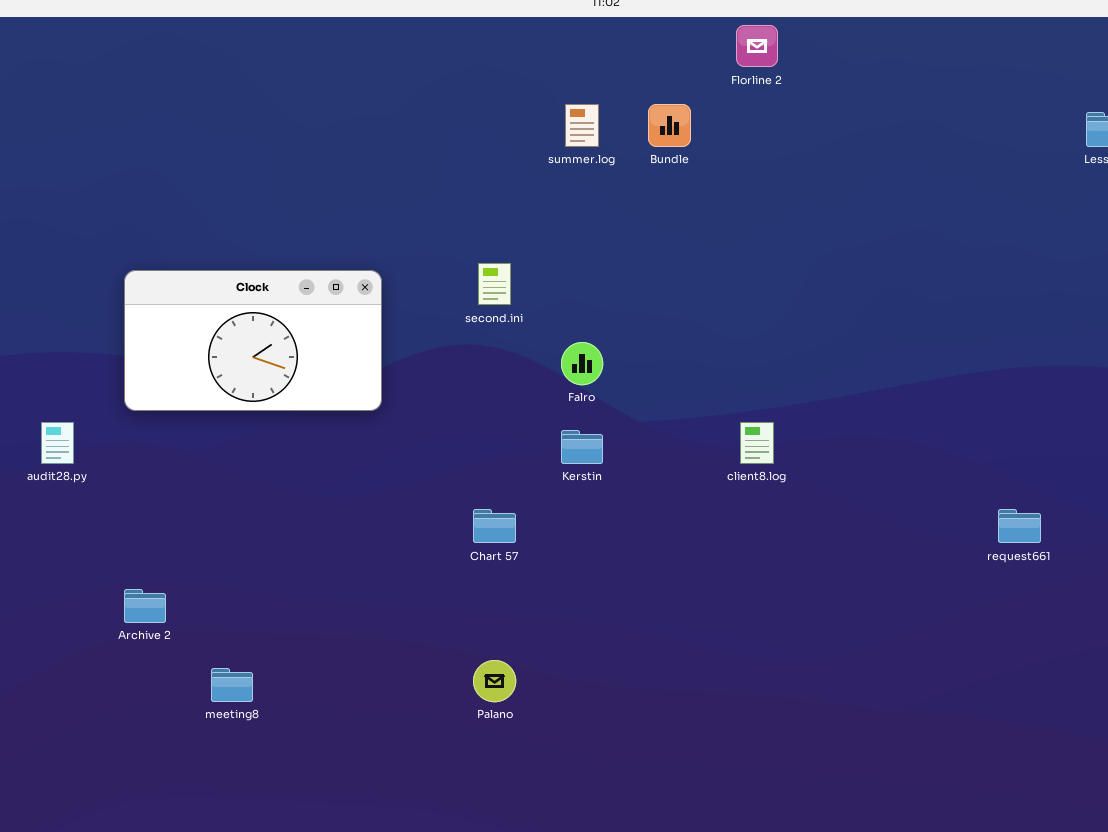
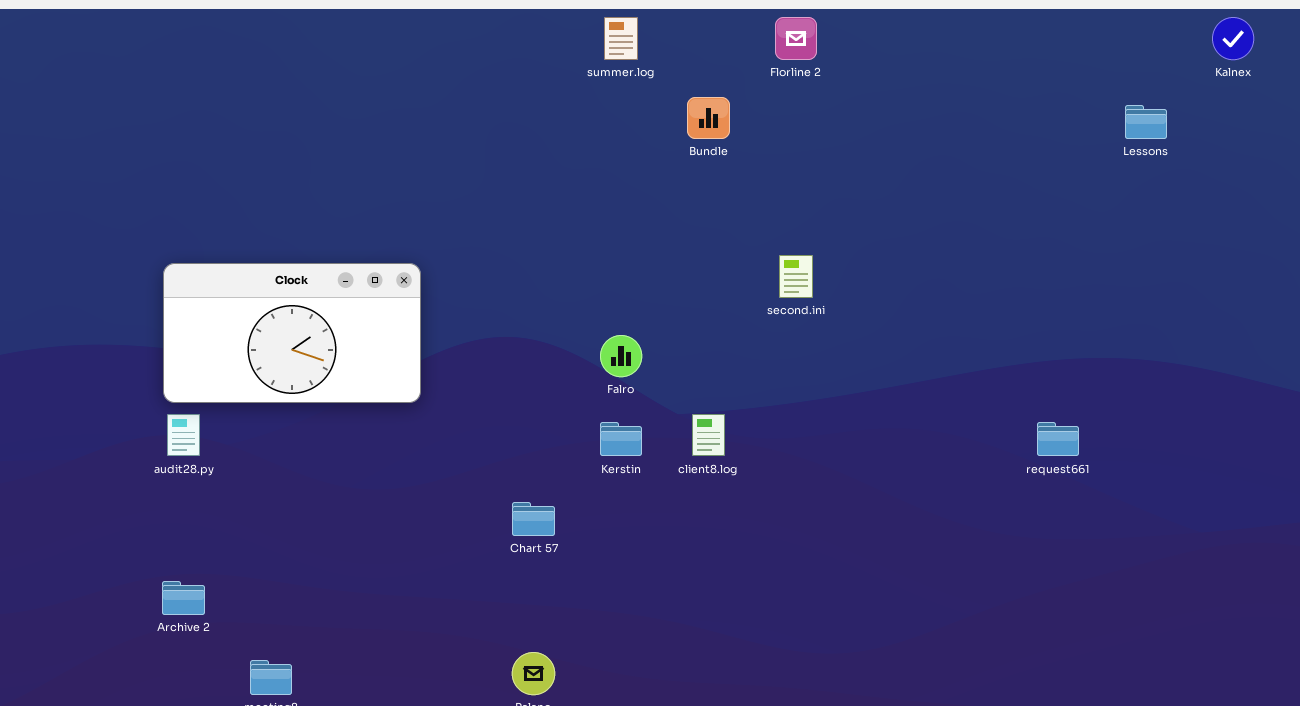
summer.log: [565,104,599,147] -> [604,17,638,60], moved
second.ini: [478,263,511,305] -> [779,255,813,298], moved
audit28.py: [41,422,74,464] -> [167,414,200,456], moved
client8.log: [740,422,774,464] -> [692,414,725,456], moved
request661: [998,509,1041,543] -> [1037,422,1079,456], moved

